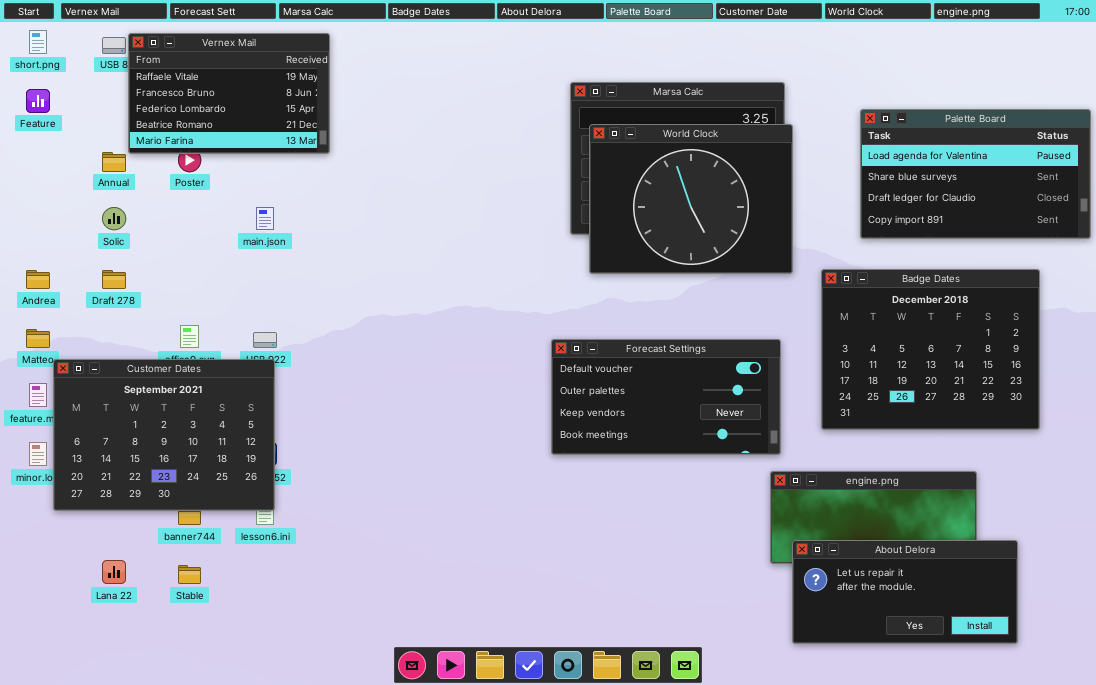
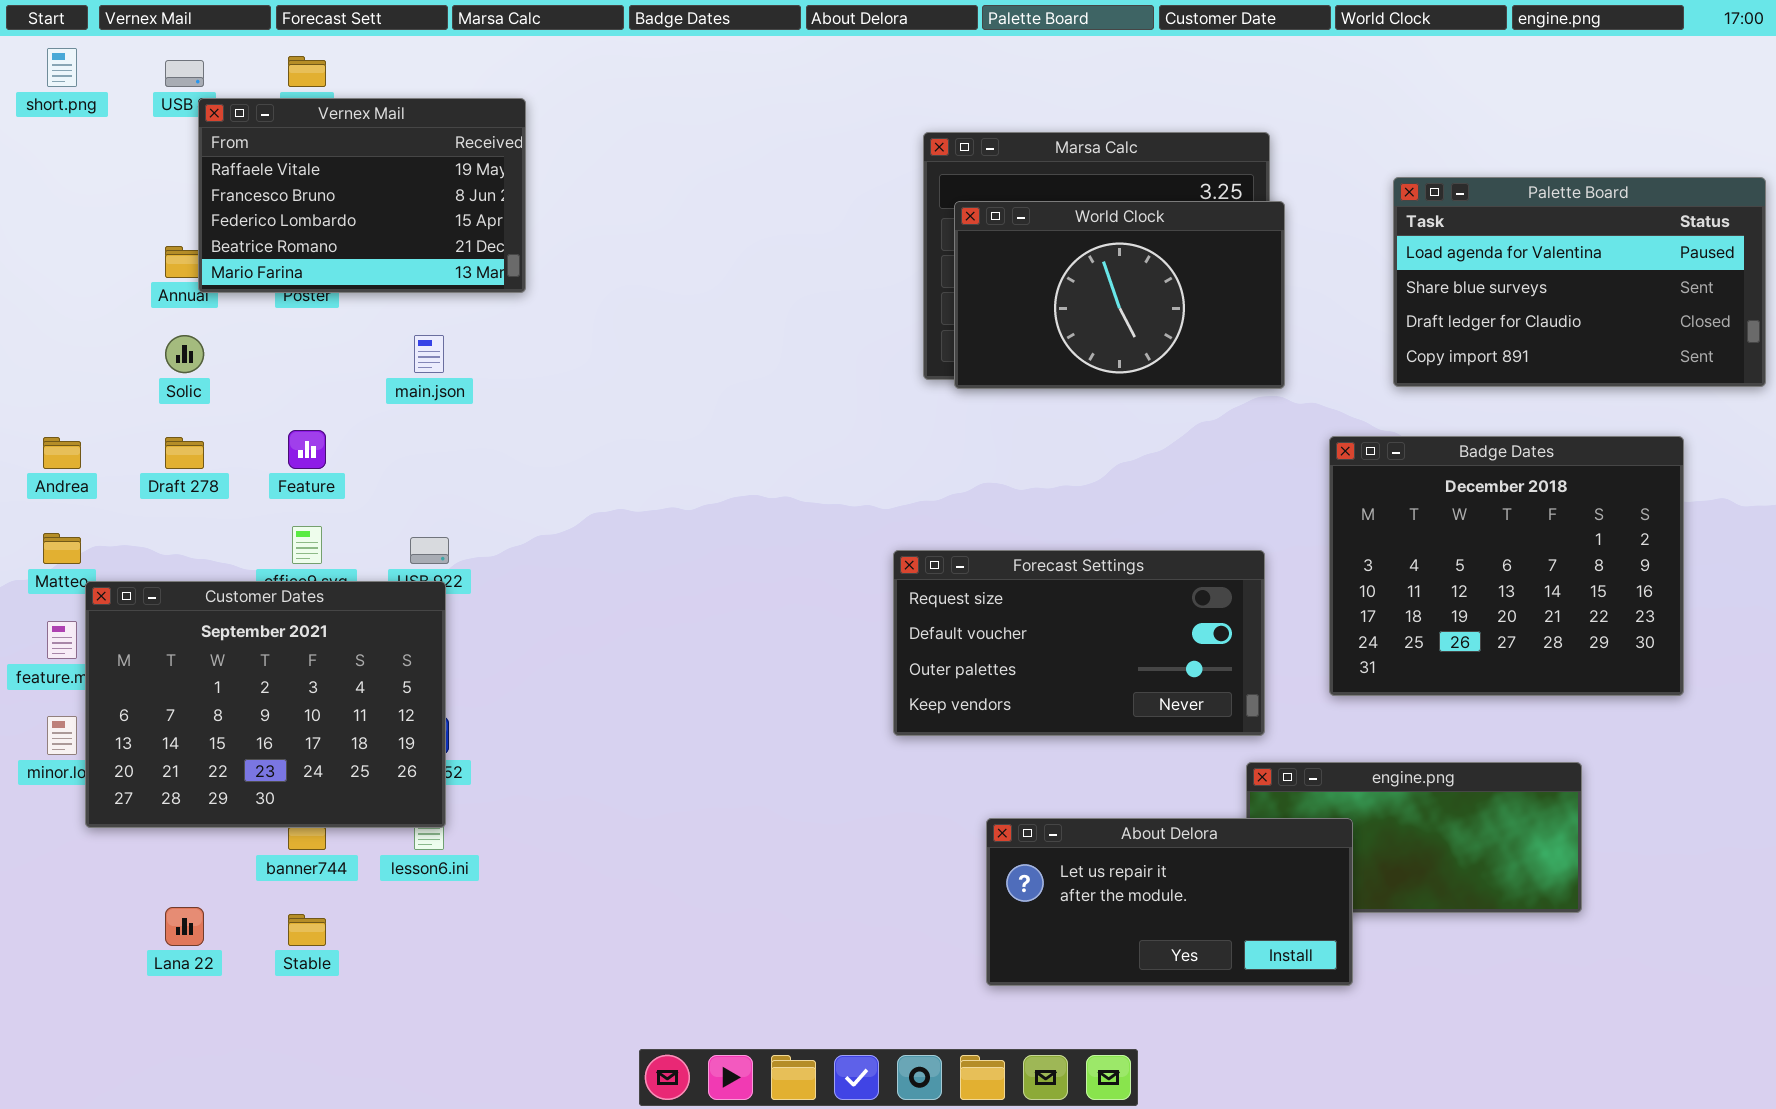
Vernex Mail: [128,33,330,154] -> [198,98,526,293], moved
Feature: [26,89,50,113] -> [288,430,326,469], moved
World Clock: [589,124,793,274] -> [954,201,1285,389], resized
Forecast Settings: [551,339,781,455] -> [893,550,1265,736], scrolled up 1 row
About Delora: [792,540,1018,644] -> [986,818,1353,986], moved

